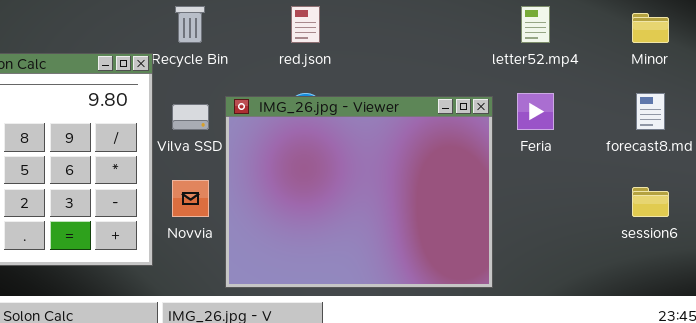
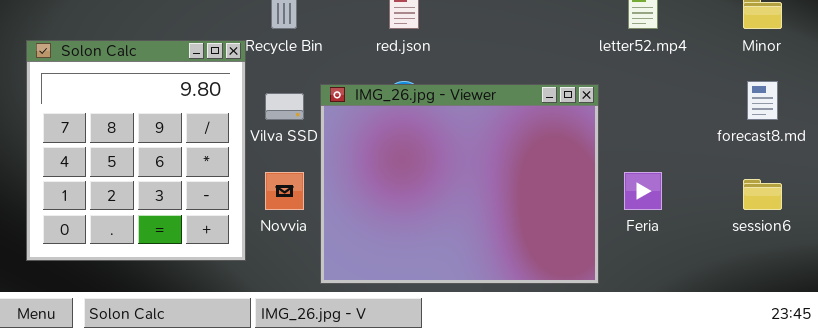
Feria: [517,93,554,130] -> [624,172,662,210], moved

